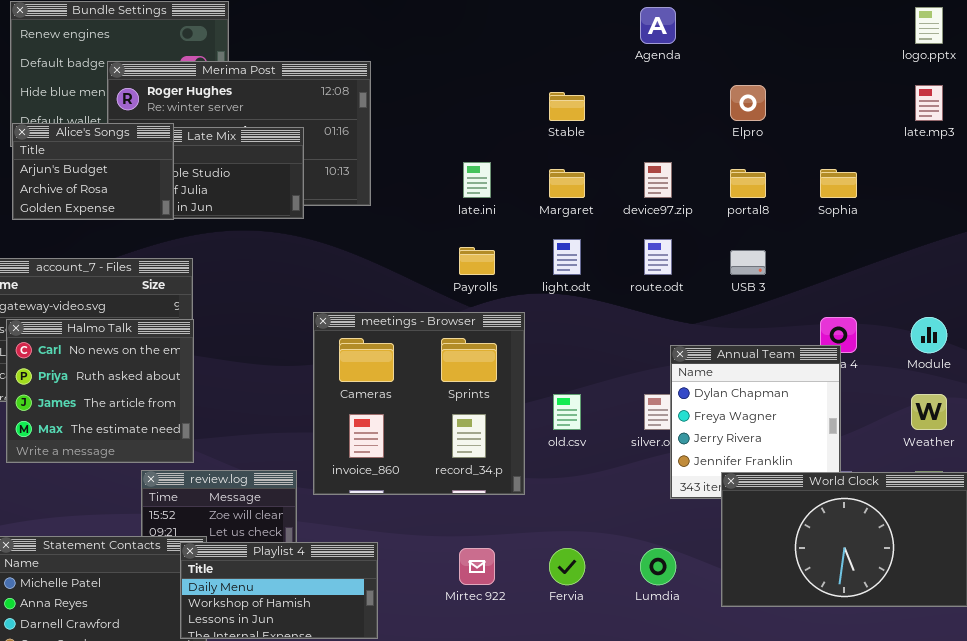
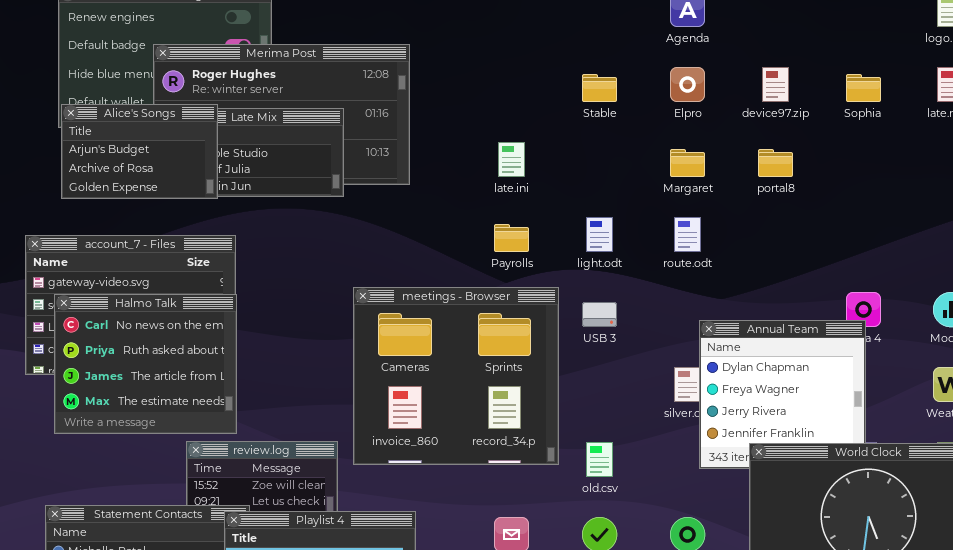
Elpro: [730,85,766,121] -> [670,67,705,102], moved
device97.zip: [644,162,672,198] -> [762,67,789,102], moved
Margaret: [549,169,585,198] -> [670,149,705,177], moved
Sophia: [820,169,857,198] -> [846,74,881,102], moved
USB 3: [730,250,766,275] -> [582,302,617,327], moved
old.csv: [553,394,581,430] -> [586,442,613,477], moved

